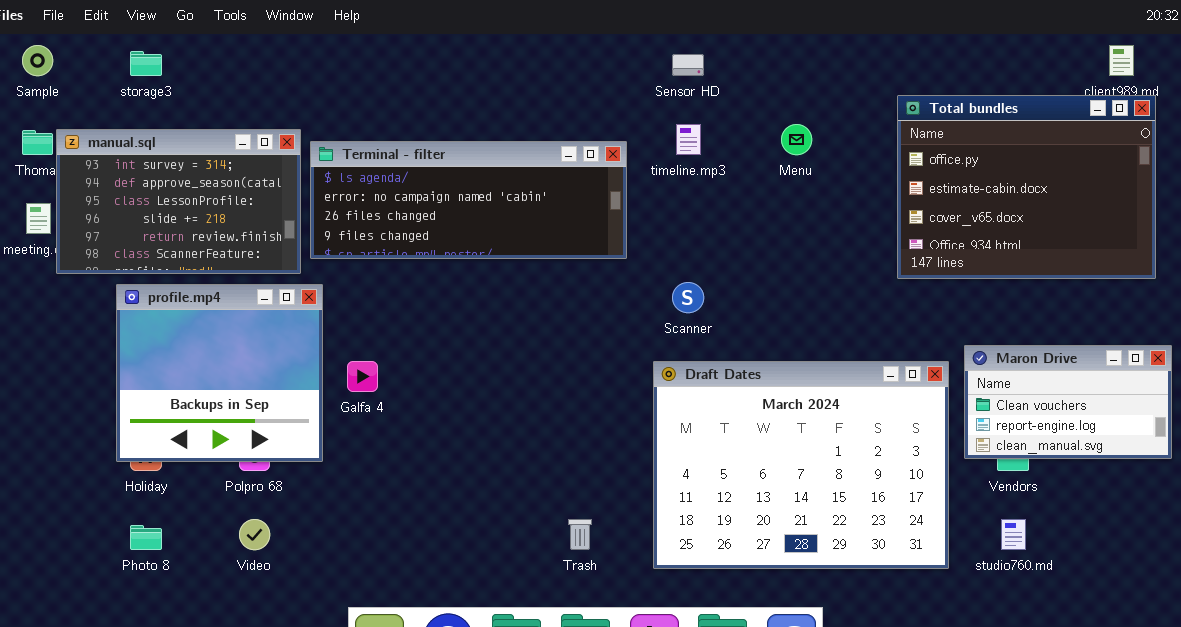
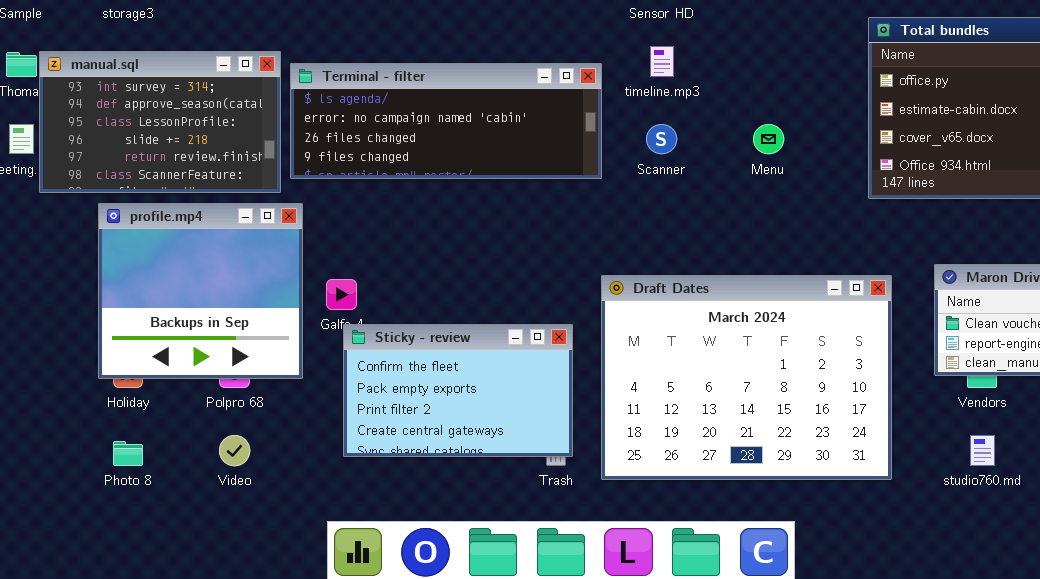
Menu: [781,124,812,155] -> [753,124,784,154], moved
Scanner: [672,282,704,313] -> [646,124,677,154], moved
Draft Dates: [653,361,949,569] -> [601,275,892,480], moved
Sticky - review: none -> [343,324,573,457], opened

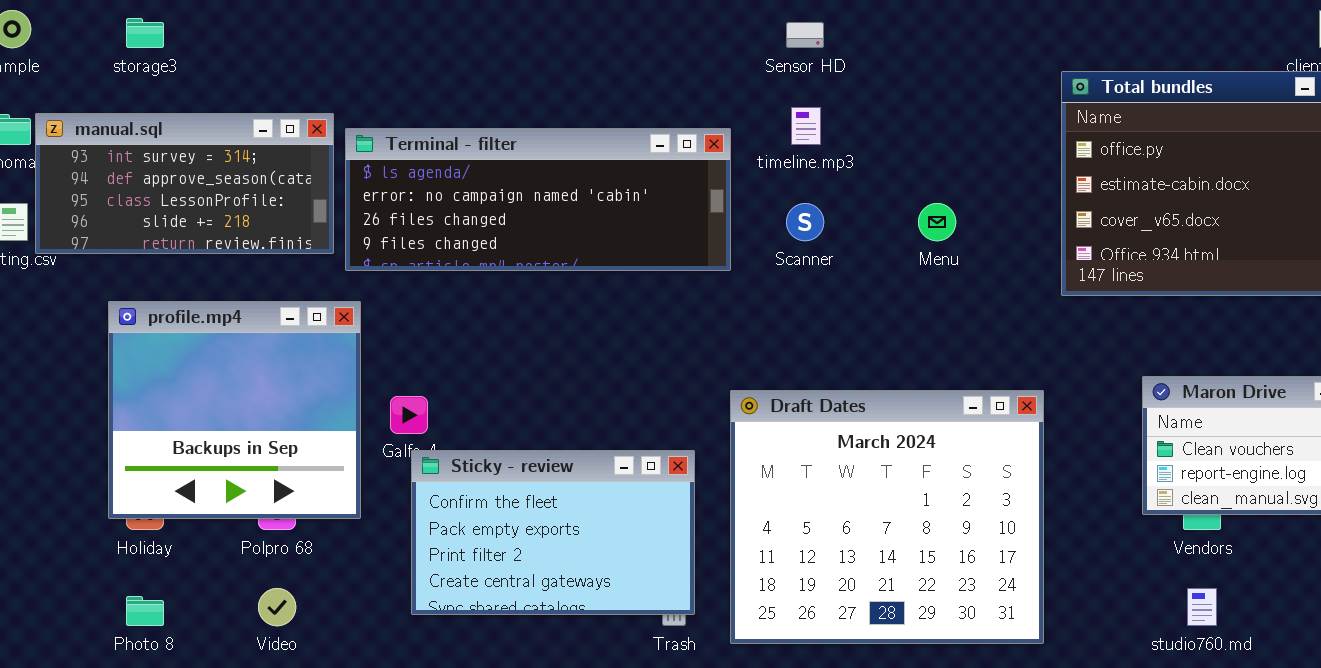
manual.sql: [39,51,281,193] -> [35,113,334,254], resized
Draft Dates: [601,275,892,480] -> [730,390,1044,644], resized

